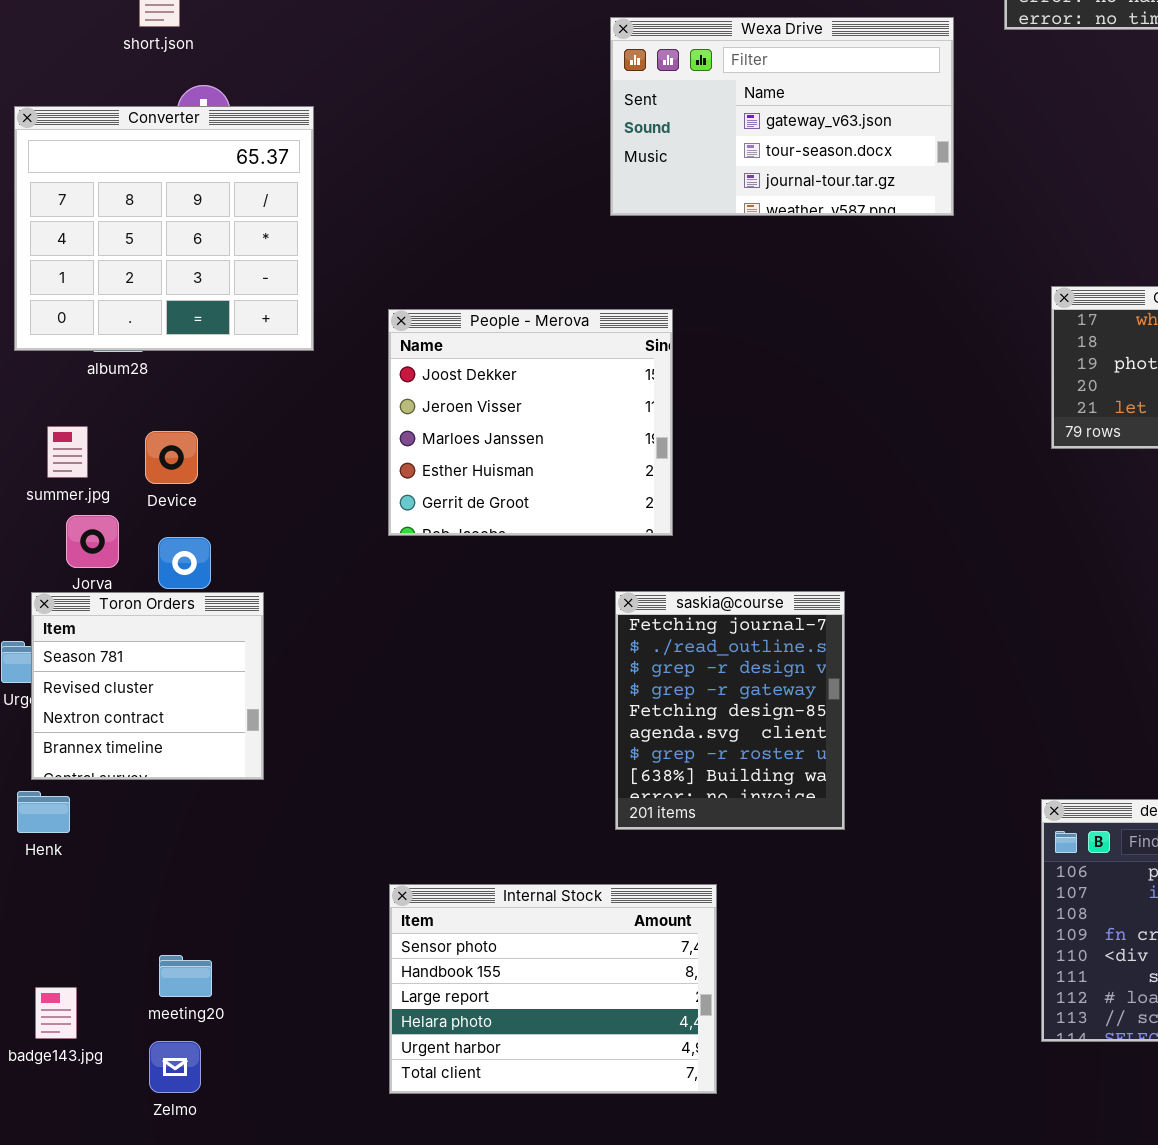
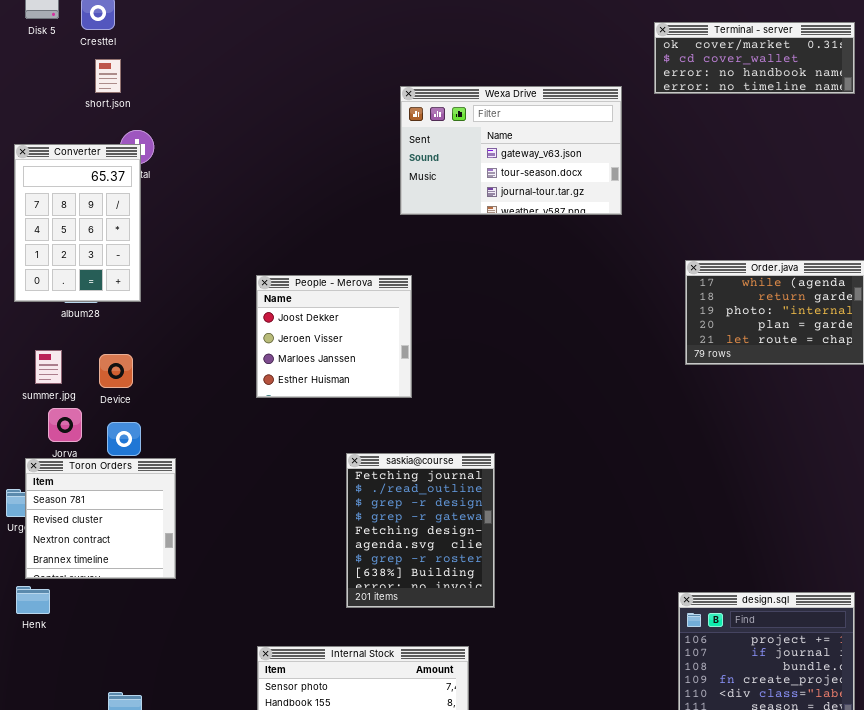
Converter: [14,106,314,351] -> [14,144,141,302], resized
People - Merova: [388,309,673,536] -> [256,275,412,398], resized
saskia@course: [615,591,845,830] -> [346,453,495,608], moved

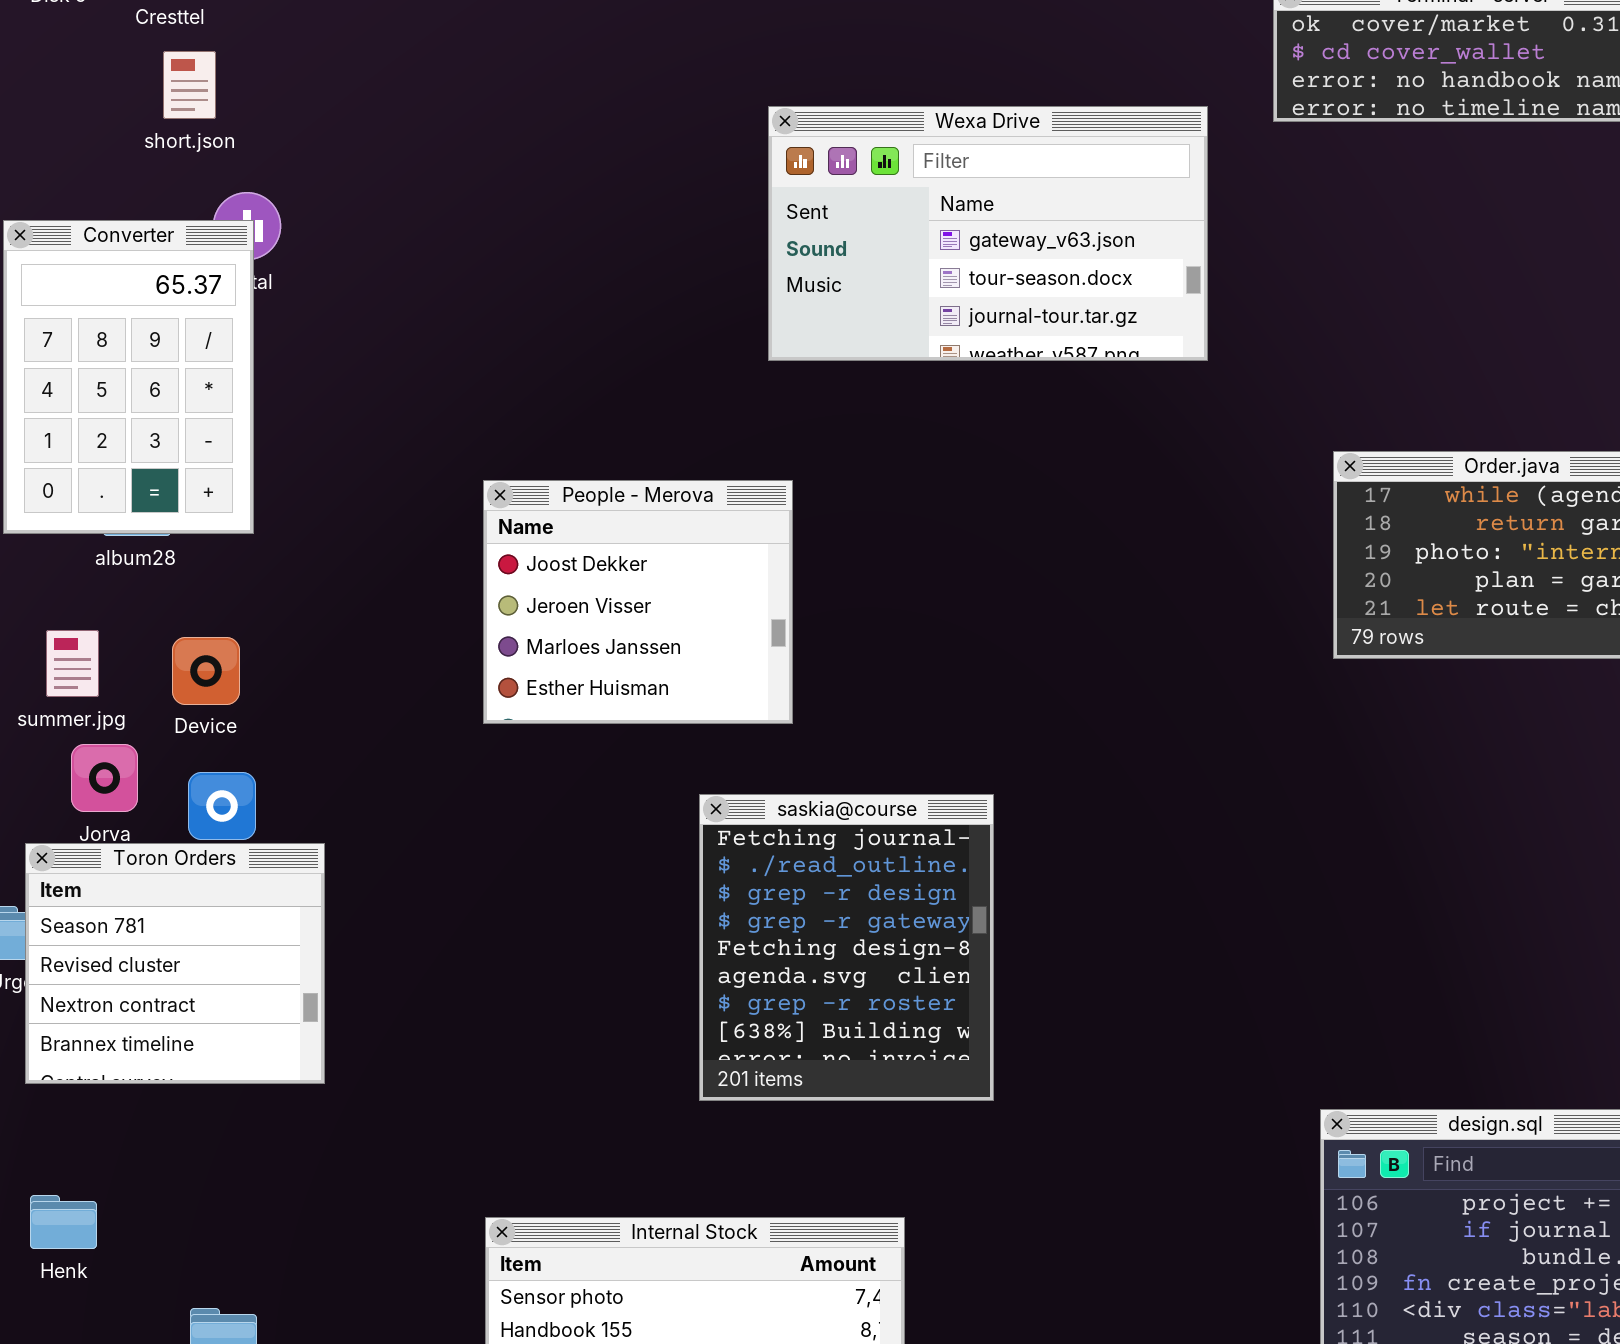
saskia@course: [346,453,495,608] -> [699,794,994,1101], moved
Henk: [16,586,50,614] -> [30,1195,97,1249], moved

